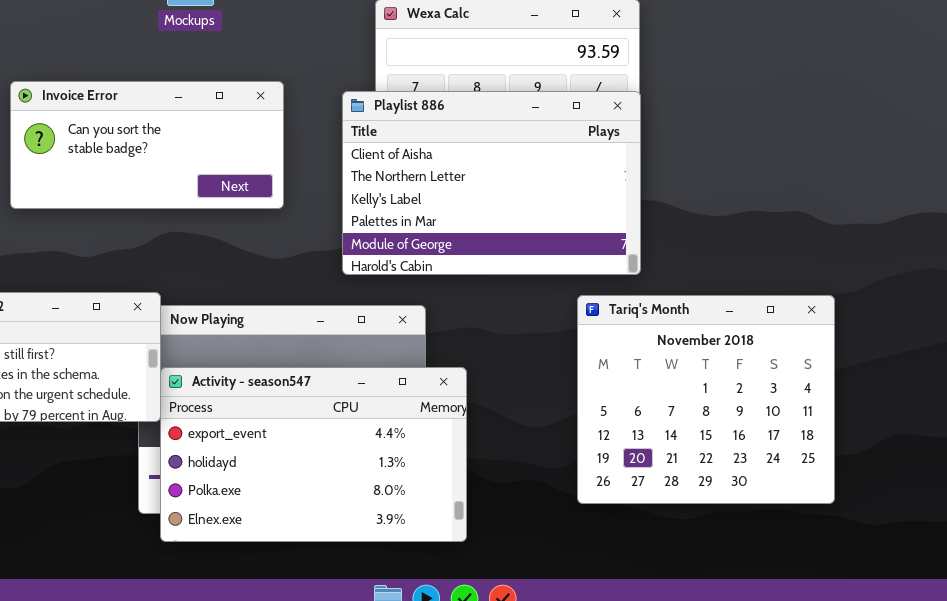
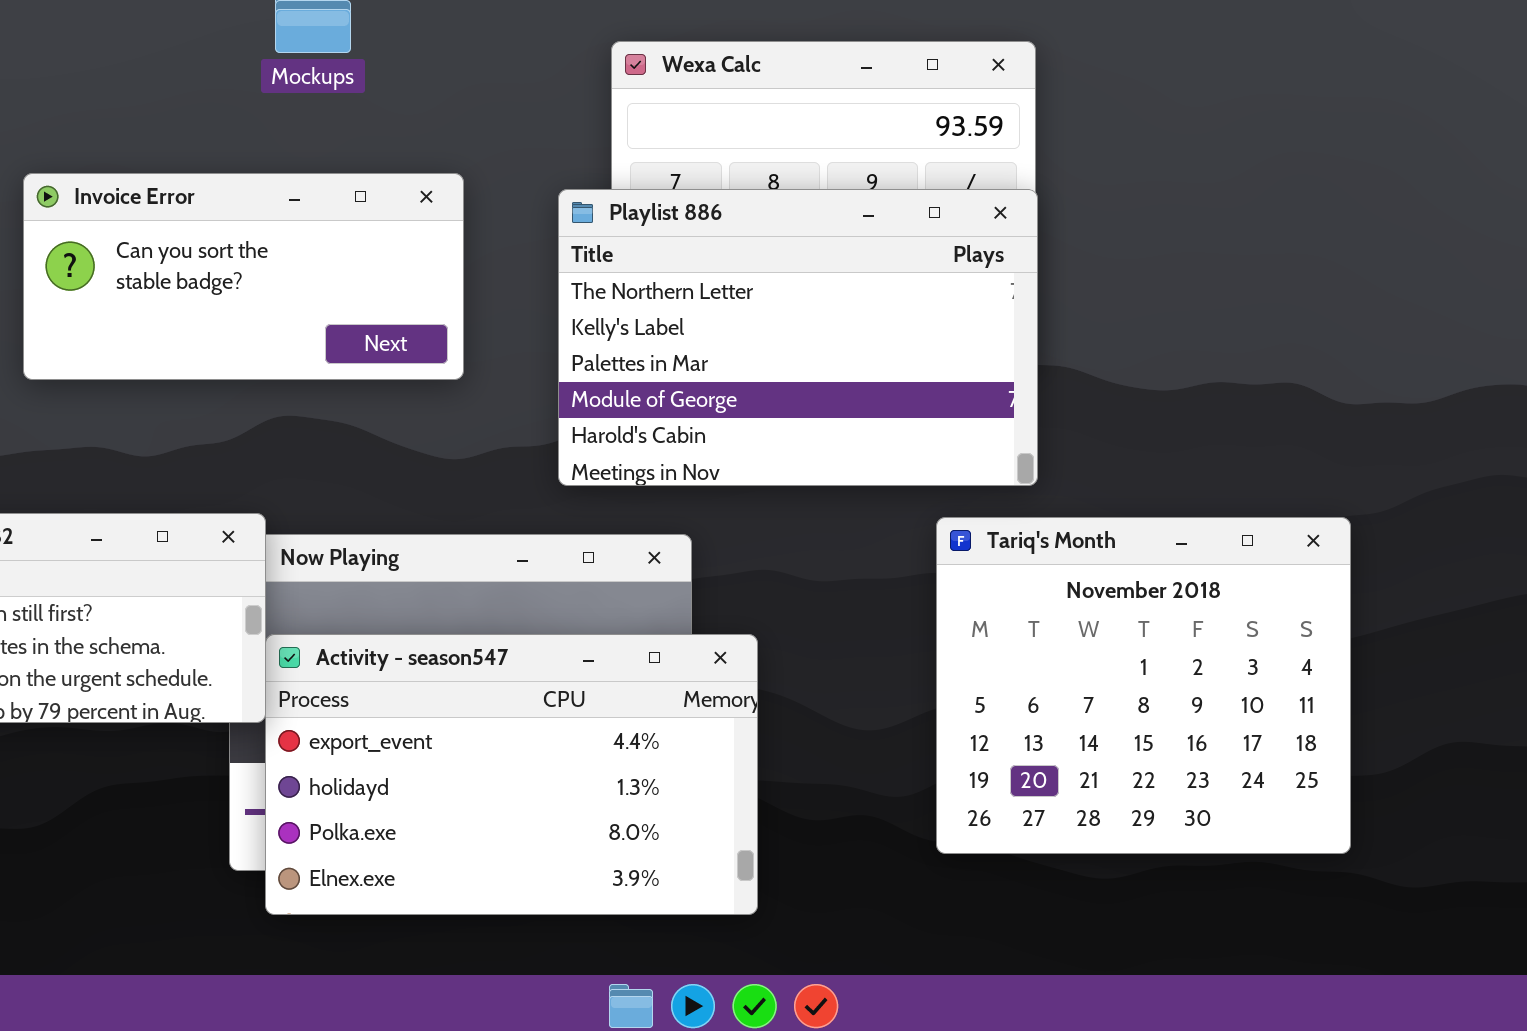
Playlist 886: [342,91,641,275] -> [558,189,1038,486], scrolled down 1 row

